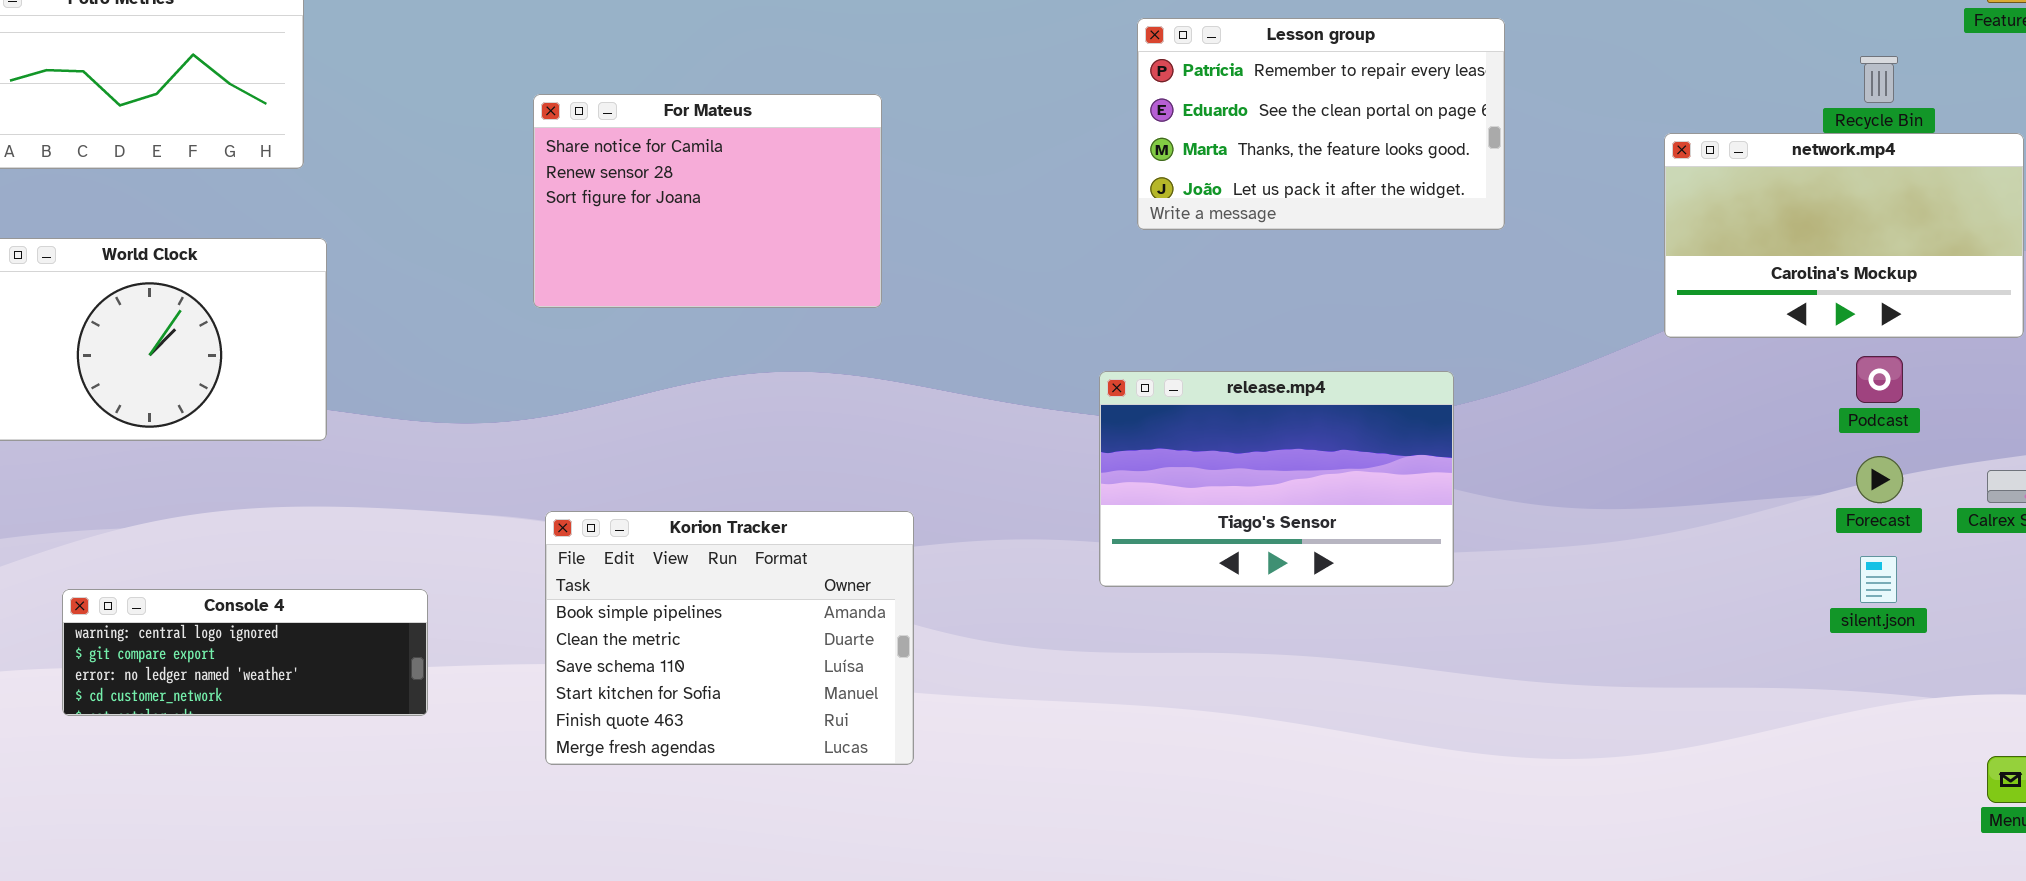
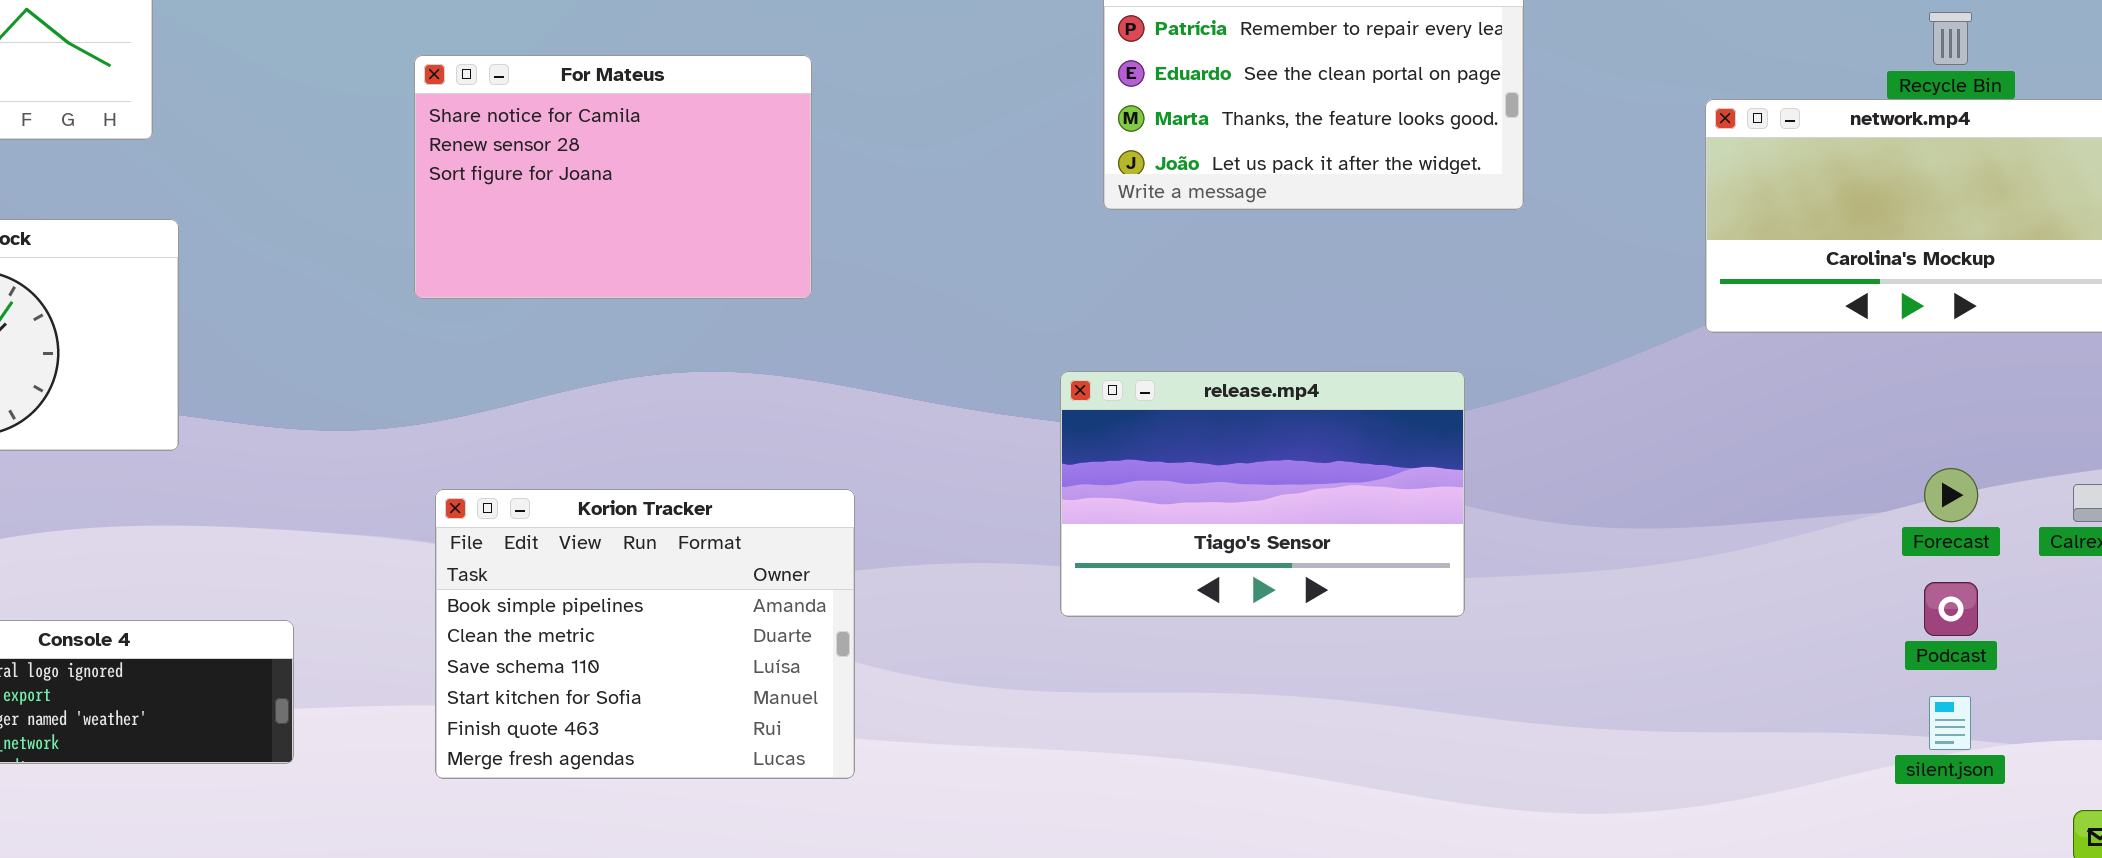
Podcast: [1856,356,1903,403] -> [1924,582,1978,636], moved
Korion Tracker: [545,511,914,765] -> [435,489,855,779], moved
silent.json: [1860,556,1897,603] -> [1929,696,1971,750], moved

